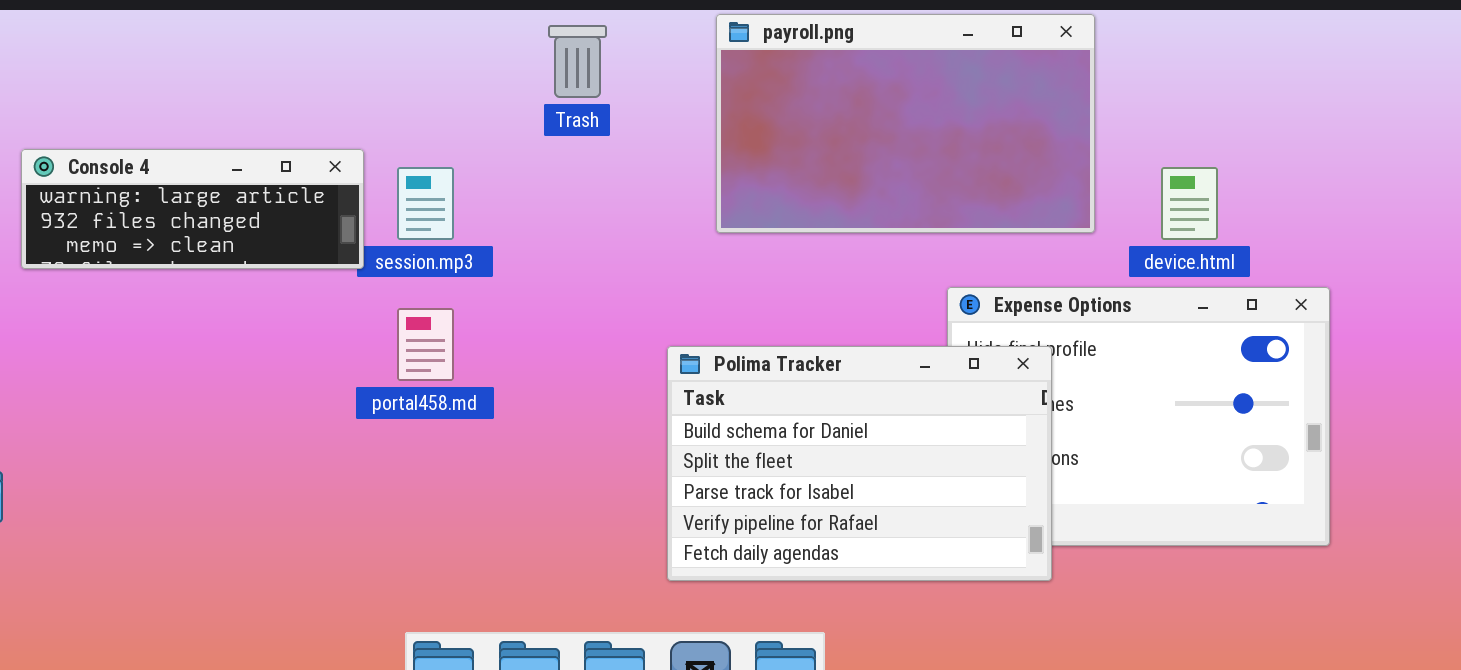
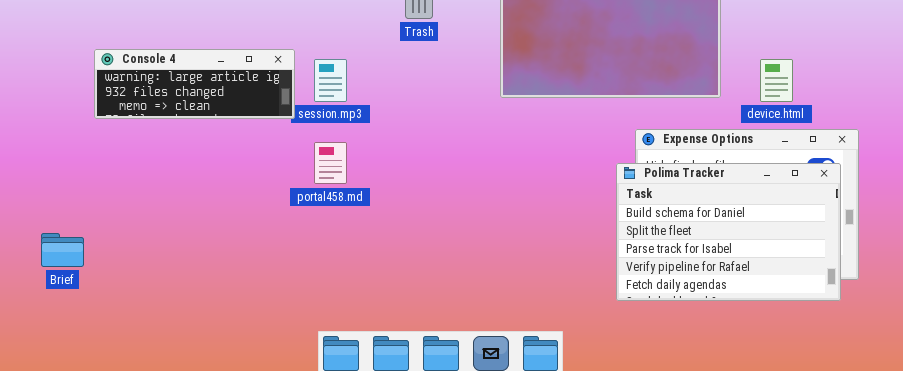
Polima Tracker: [667,346,1052,581] -> [616,163,841,301], moved

